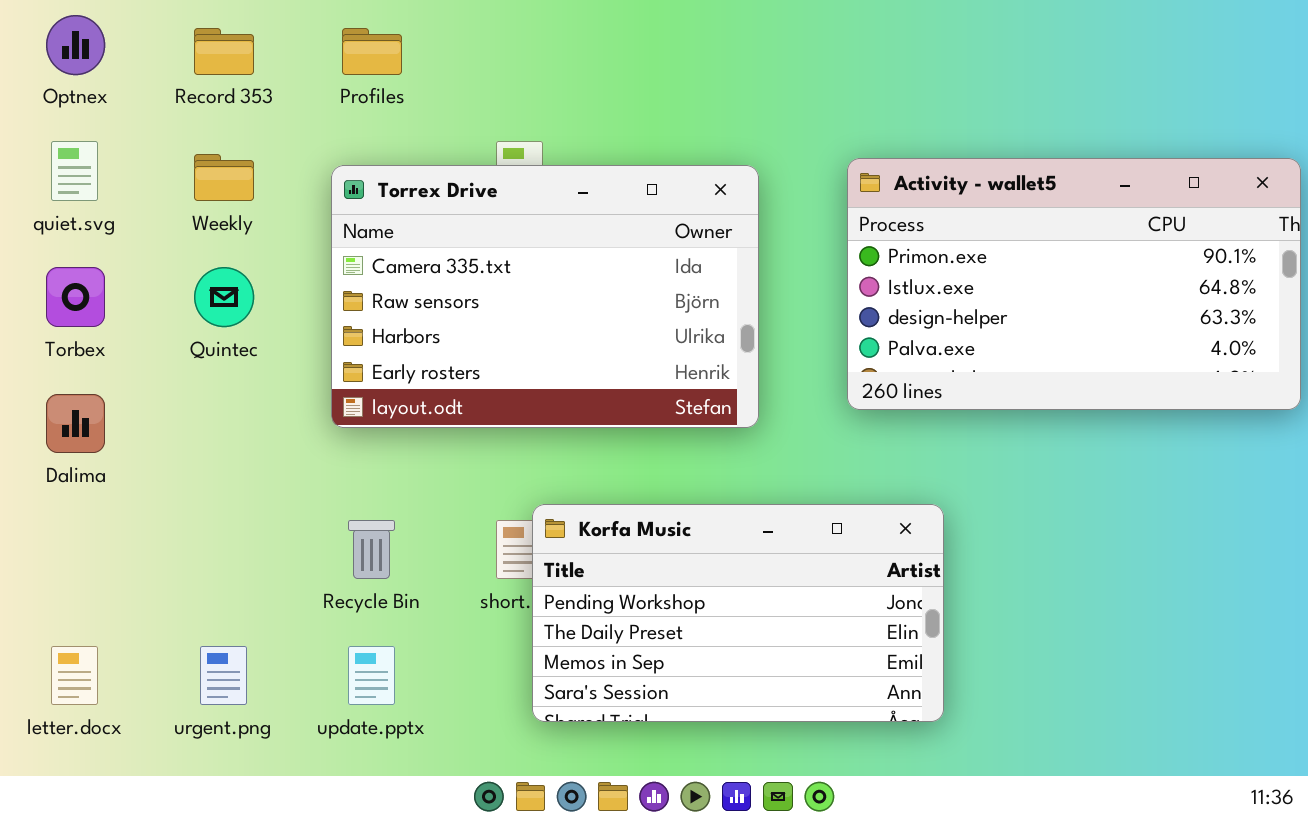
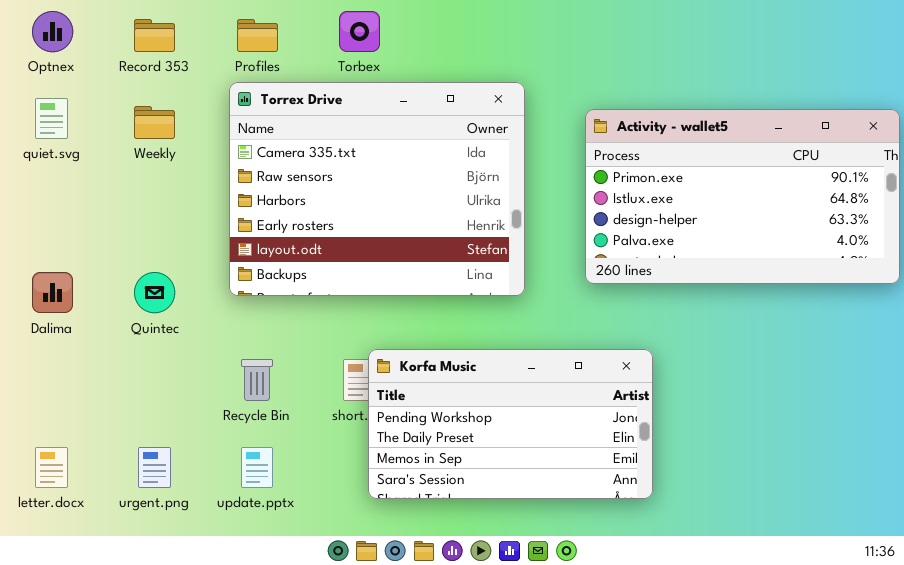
Torrex Drive: [331,165,759,428] -> [229,82,525,296], resized
Torbex: [46,267,105,327] -> [339,11,380,52], moved
Quintec: [194,267,254,327] -> [134,272,175,313], moved

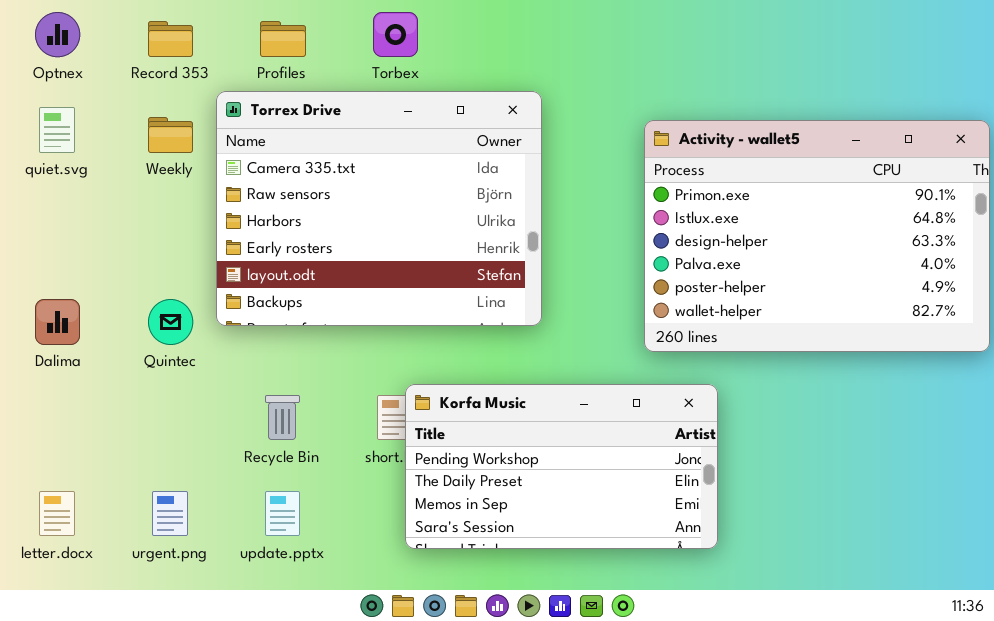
Torrex Drive: [229,82,525,296] -> [216,91,542,326], moved
Activity - wallet5: [585,109,900,284] -> [644,120,990,352], resized

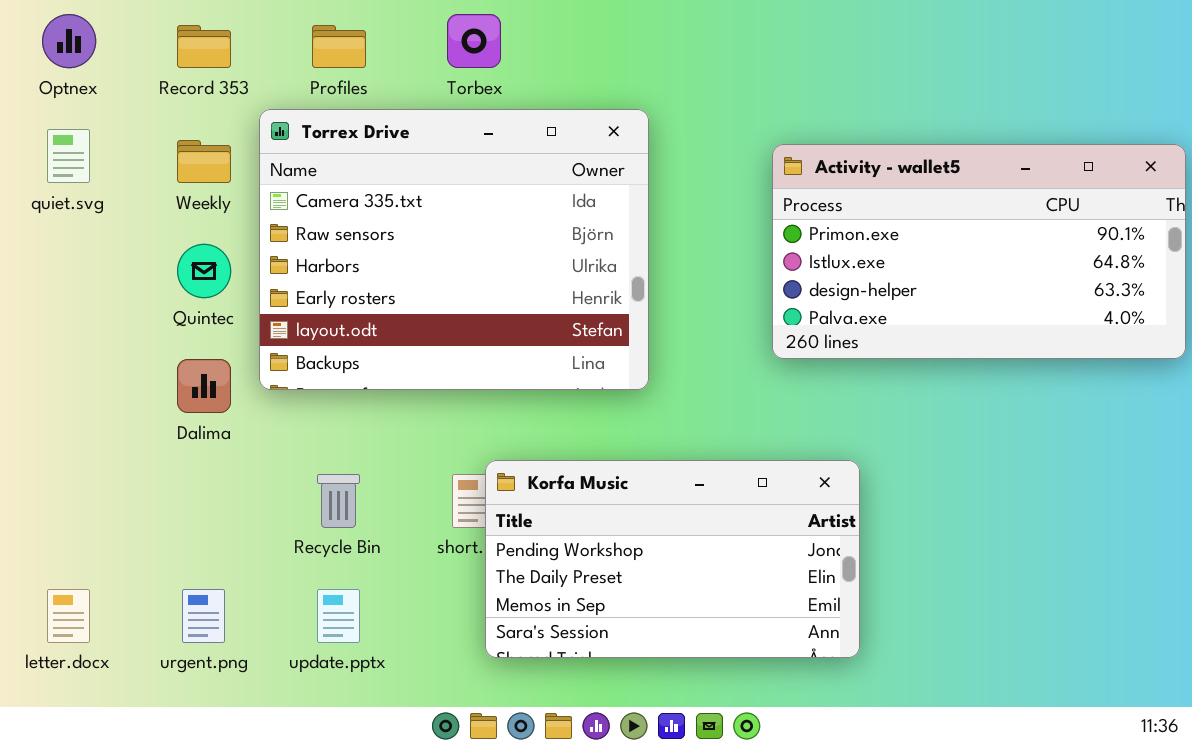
Activity - wallet5: [644,120,990,352] -> [772,144,1186,359], resized
Dalima: [35,299,80,345] -> [177,359,231,413], moved
Quintec: [148,299,193,345] -> [177,244,231,298], moved

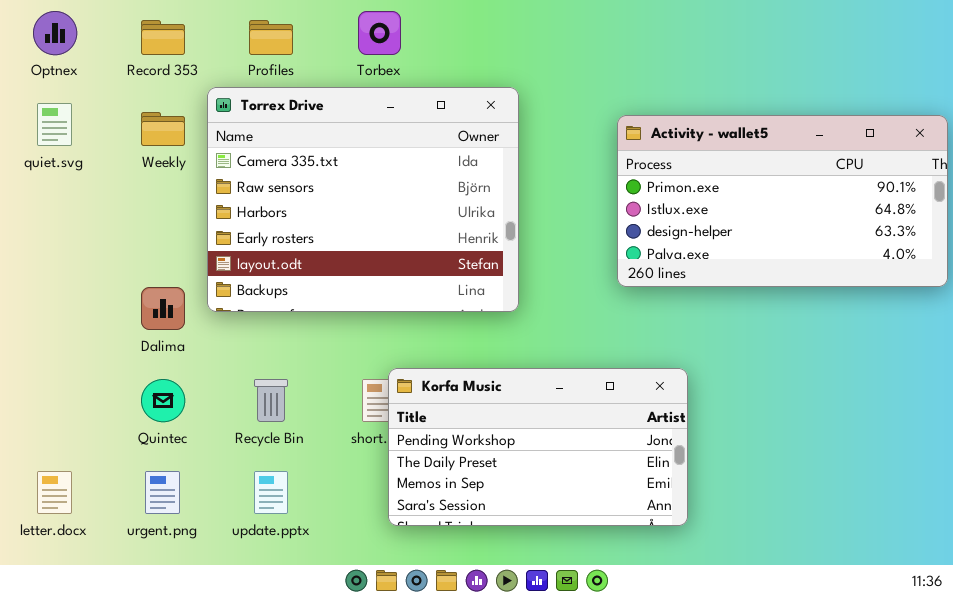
Quintec: [177,244,231,298] -> [141,379,185,422], moved

